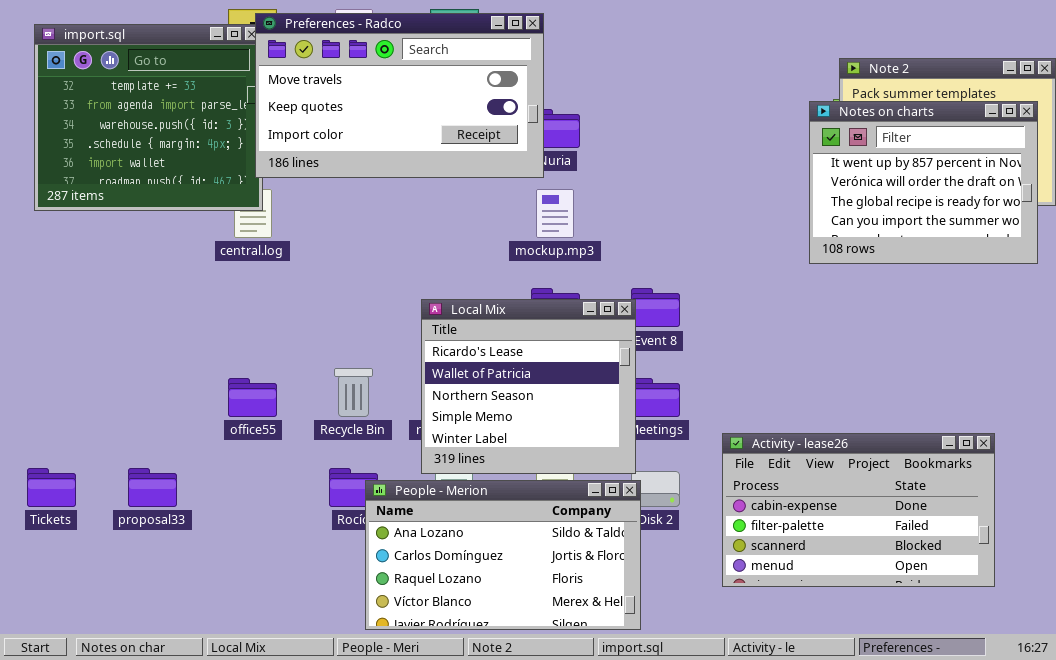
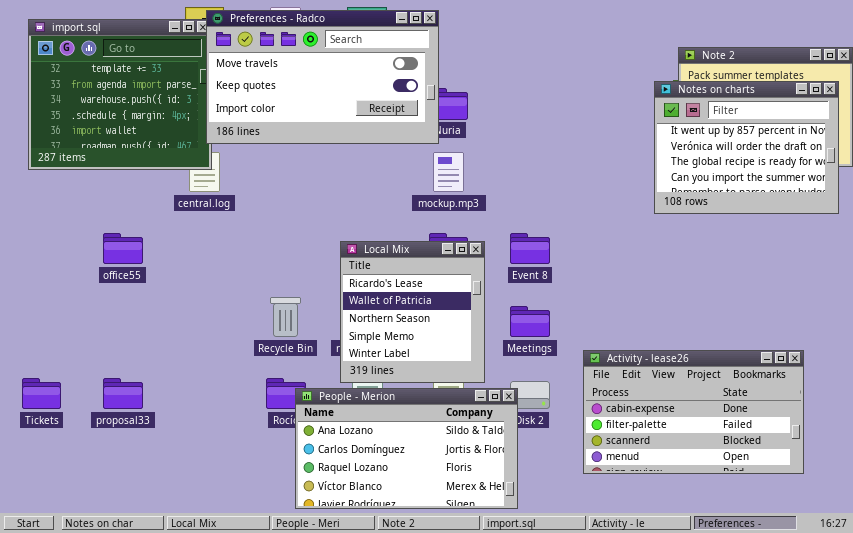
Local Mix: [421,299,636,474] -> [340,241,485,383], resized
office55: [228,378,277,417] -> [103,233,143,264], moved

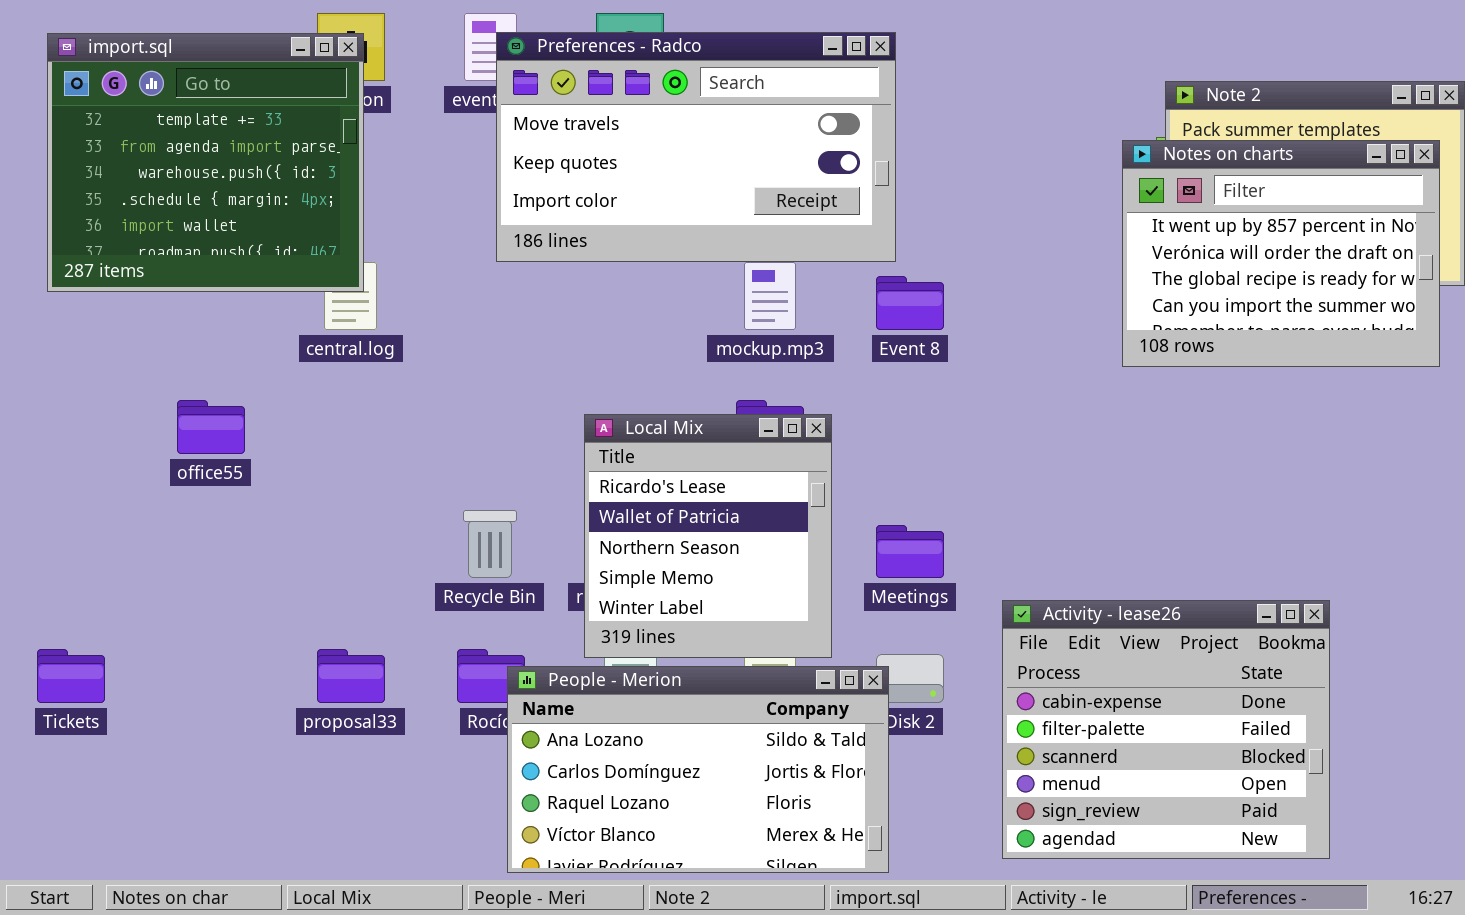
Preferences - Radco: [206,10,439,144] -> [496,32,896,262], moved
Event 8: [510,233,550,264] -> [876,276,944,330], moved
Activity - lease26: [583,350,804,474] -> [1002,600,1330,859], resized
proposal33: [103,378,143,409] -> [317,649,385,703], moved

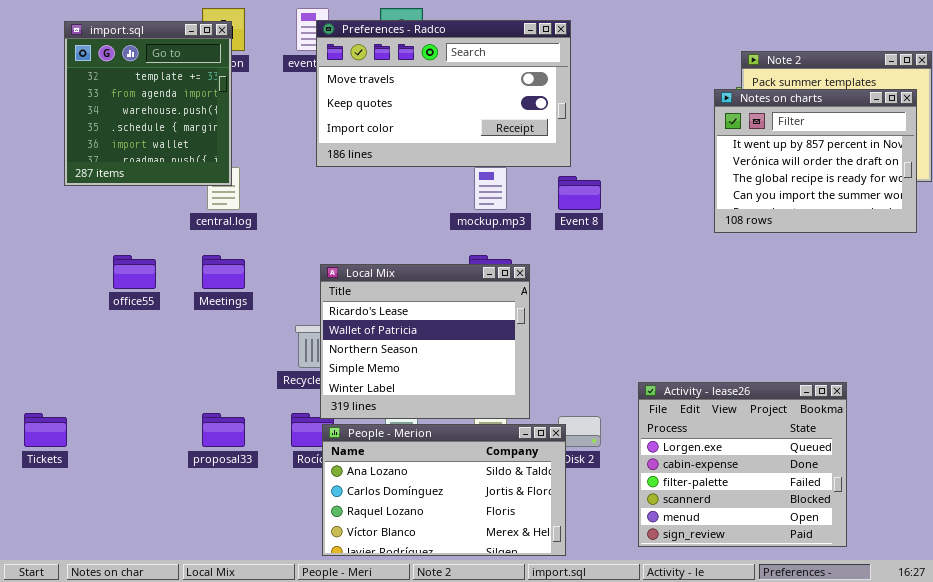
import.sql: [47,33,364,292] -> [64,21,232,186], resized
Local Mix: [584,414,832,658] -> [320,264,530,419], resized
Meetings: [876,525,944,578] -> [202,255,245,289], moved
Activity - lease26: [1002,600,1330,859] -> [638,382,847,547], scrolled up 1 row

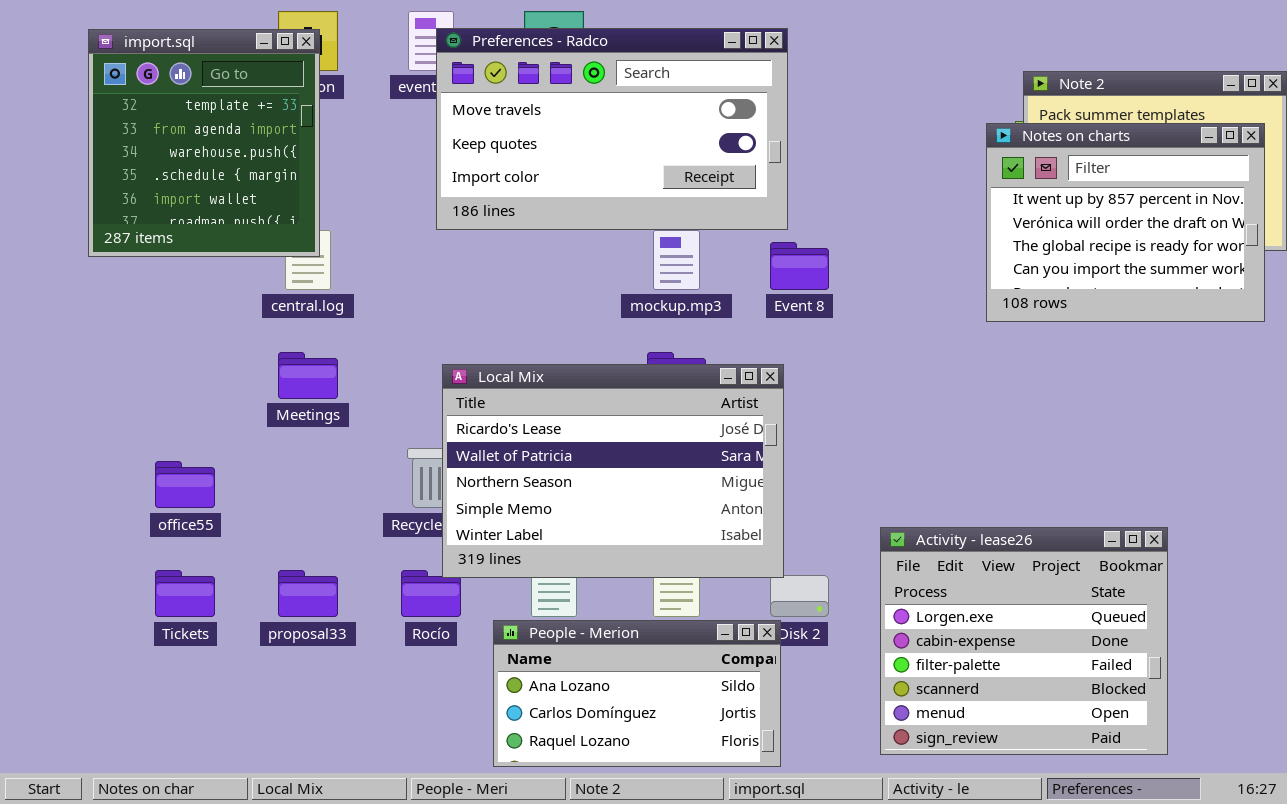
office55: [113,255,156,289] -> [155,461,215,508], moved
Local Mix: [320,264,530,419] -> [442,364,784,578], resized
Tickets: [24,413,67,447] -> [155,570,215,617], moved
People - Merion: [322,424,566,556] -> [493,620,781,767], resized

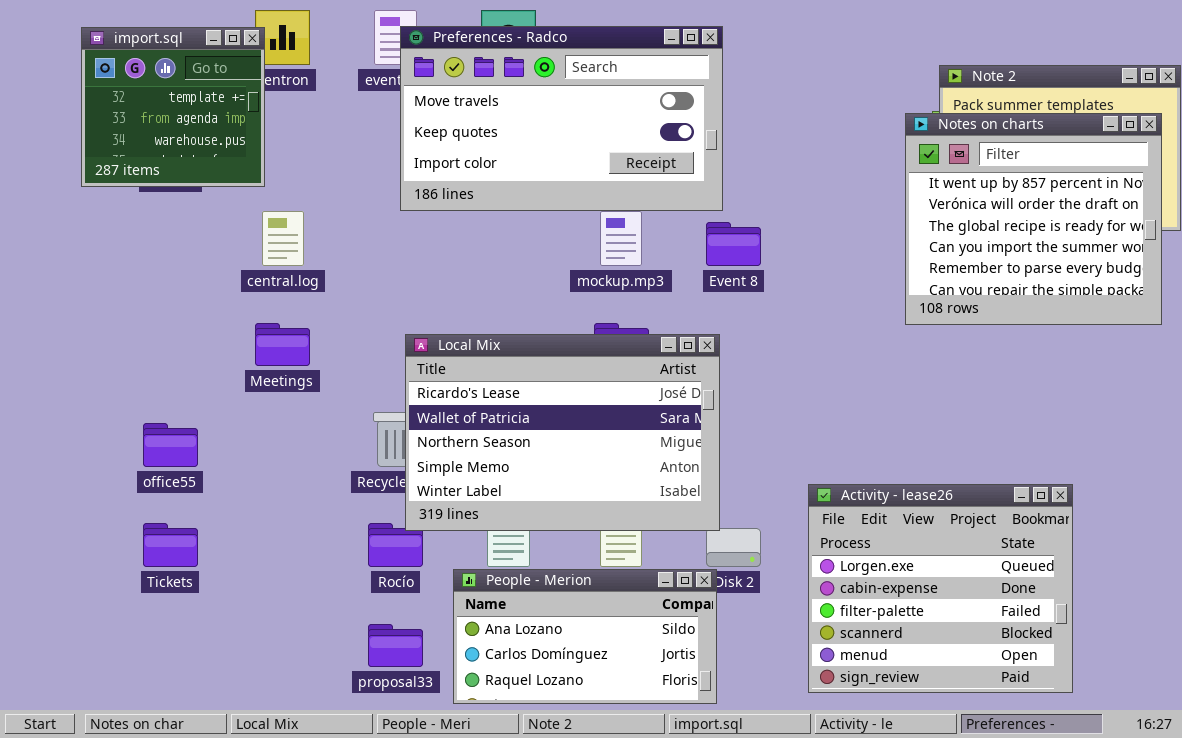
import.sql: [88,29,320,257] -> [81,27,265,187], resized
Notes on charts: [986,123,1265,322] -> [905,113,1162,325], resized
proposal33: [278,570,338,617] -> [368,624,423,667], moved

